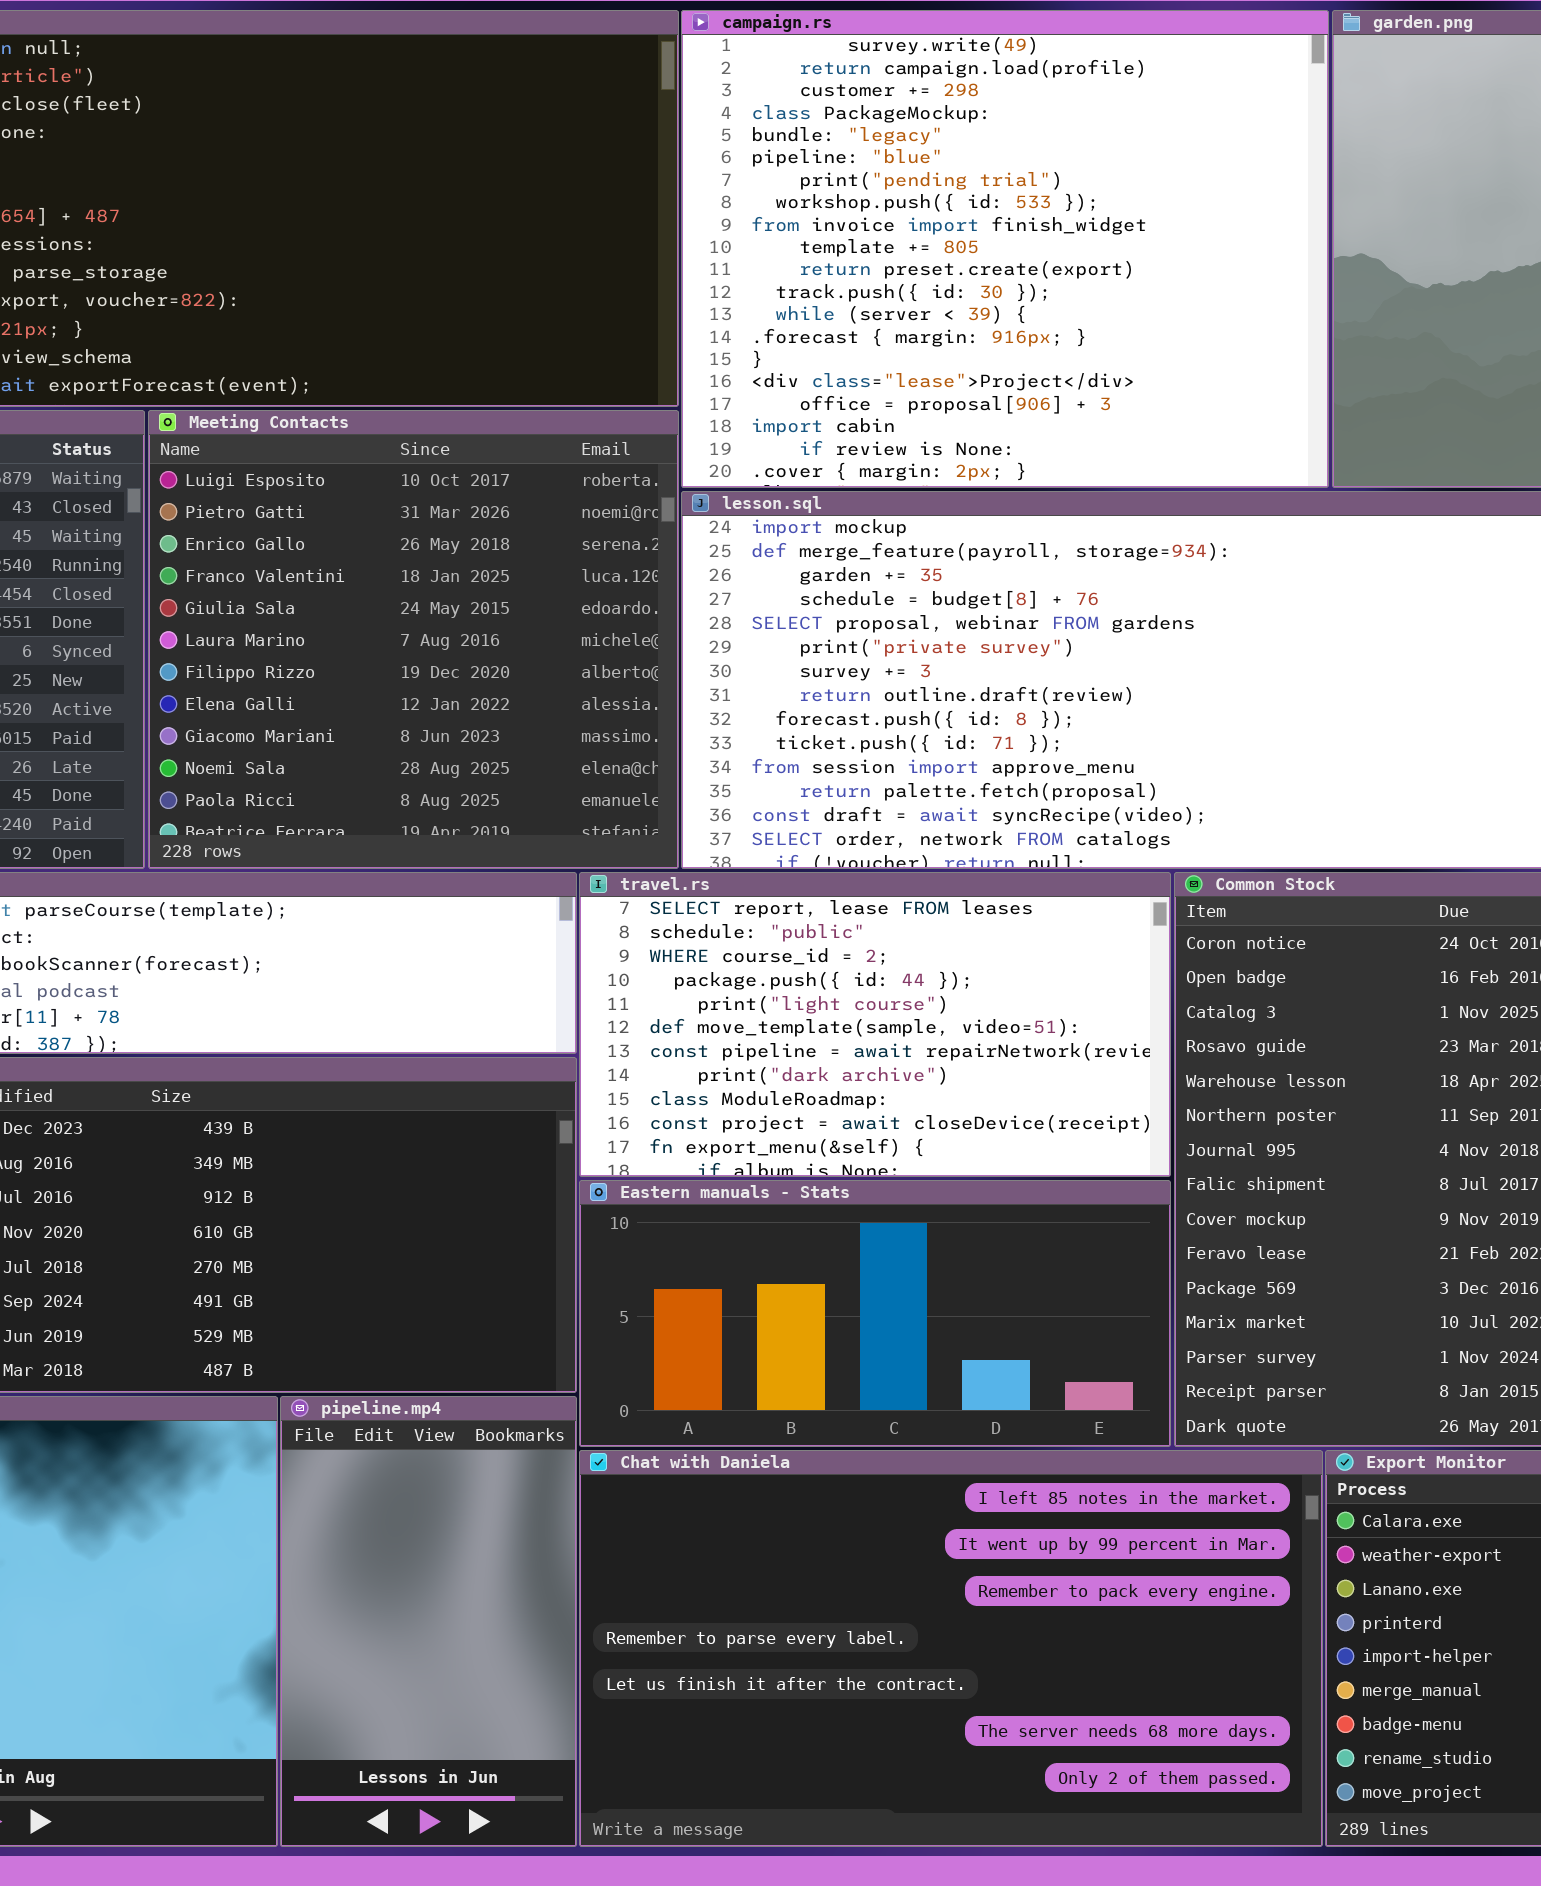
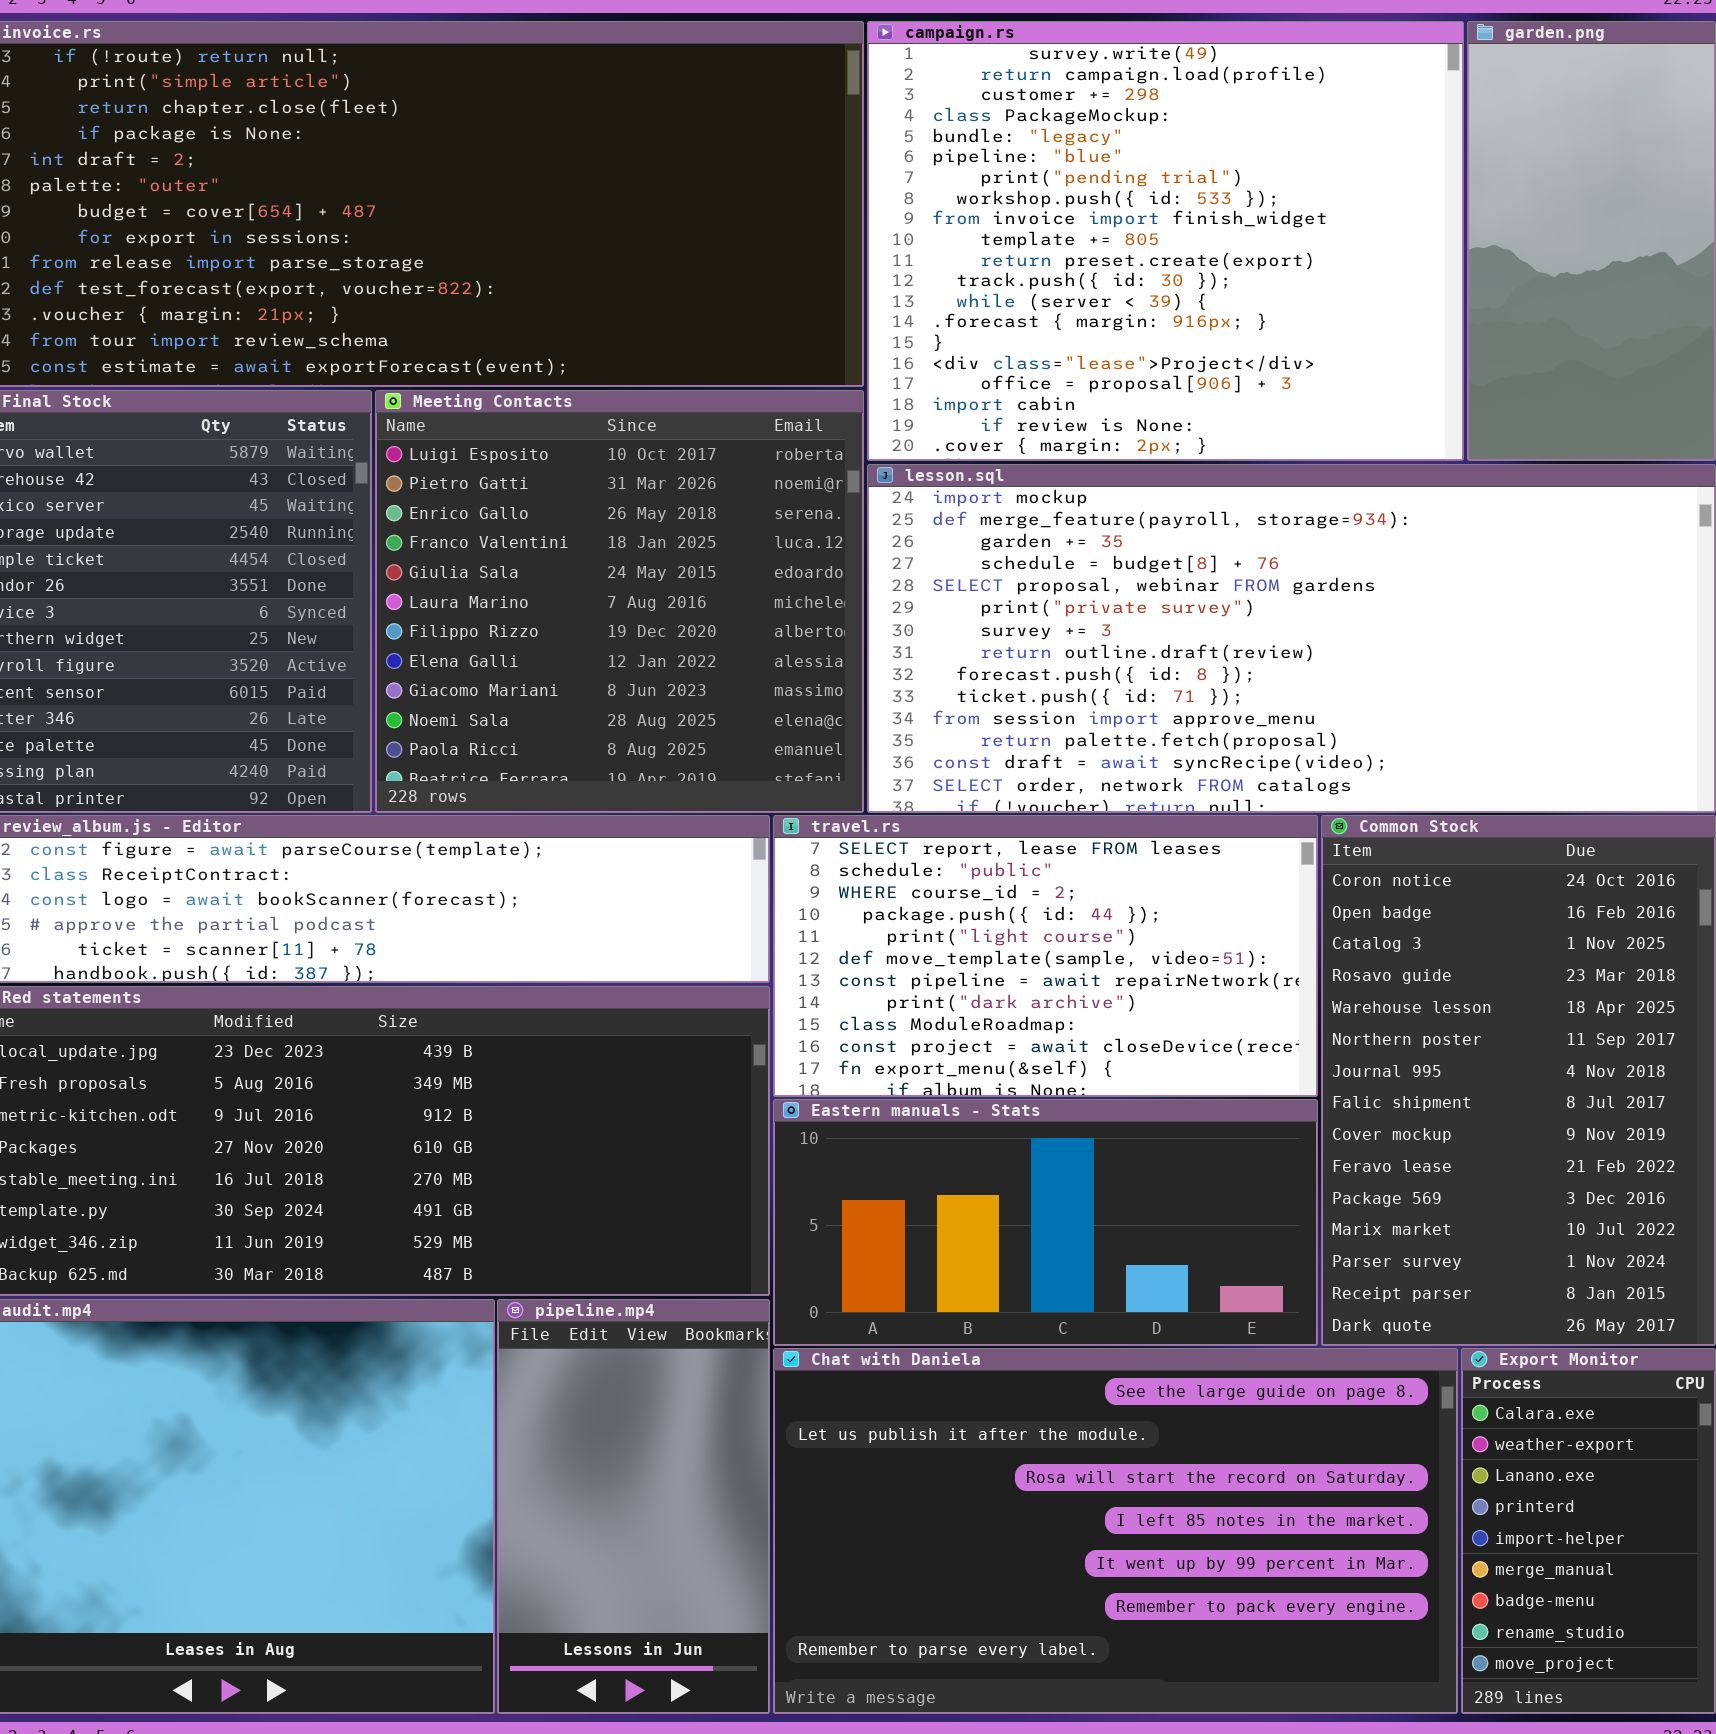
Chat with Daniela: [579,1450,1323,1847] -> [773,1348,1458,1714], scrolled up 3 rows

